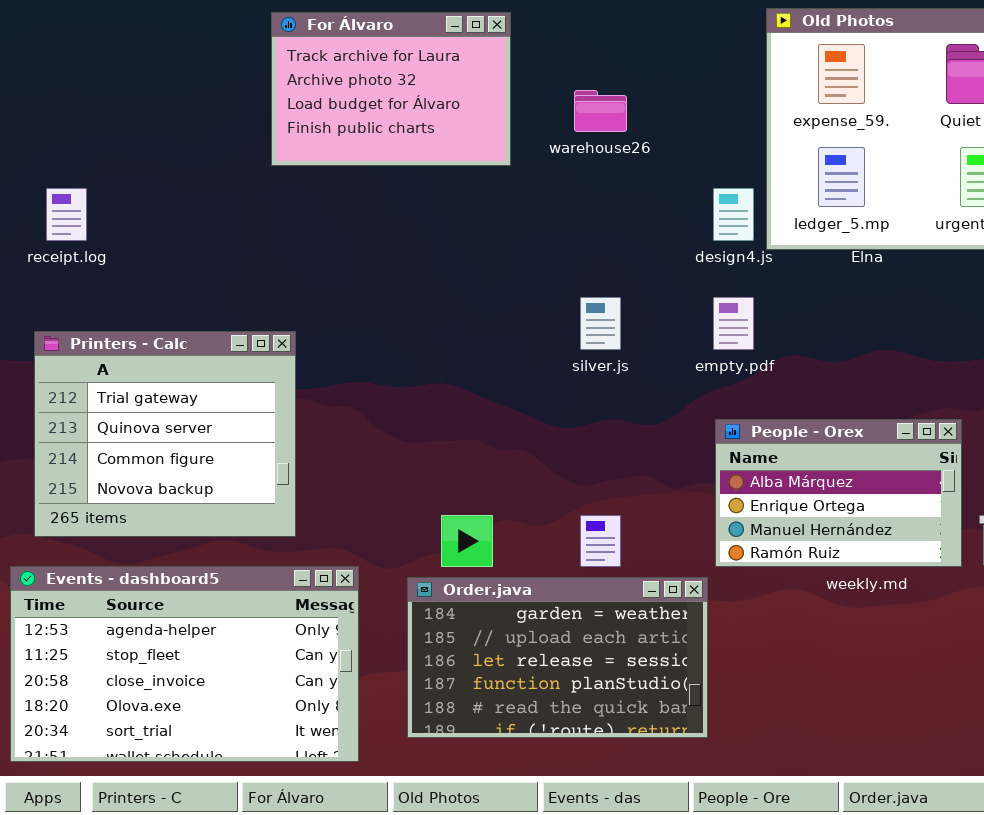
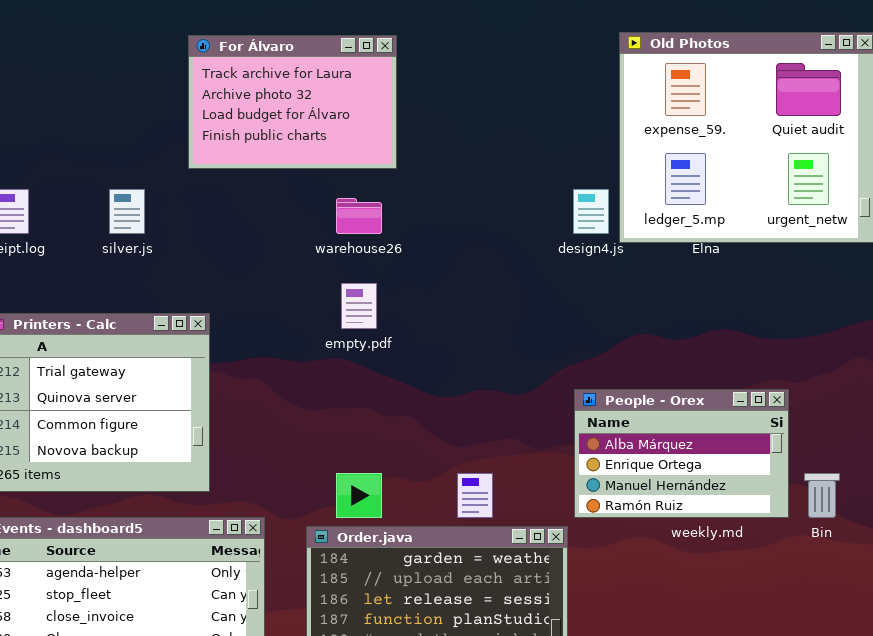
warehouse26: [574,90,627,132] -> [336,198,382,234], moved
silver.js: [580,297,621,350] -> [109,189,145,234], moved
empty.pdf: [713,297,754,350] -> [341,283,377,329], moved

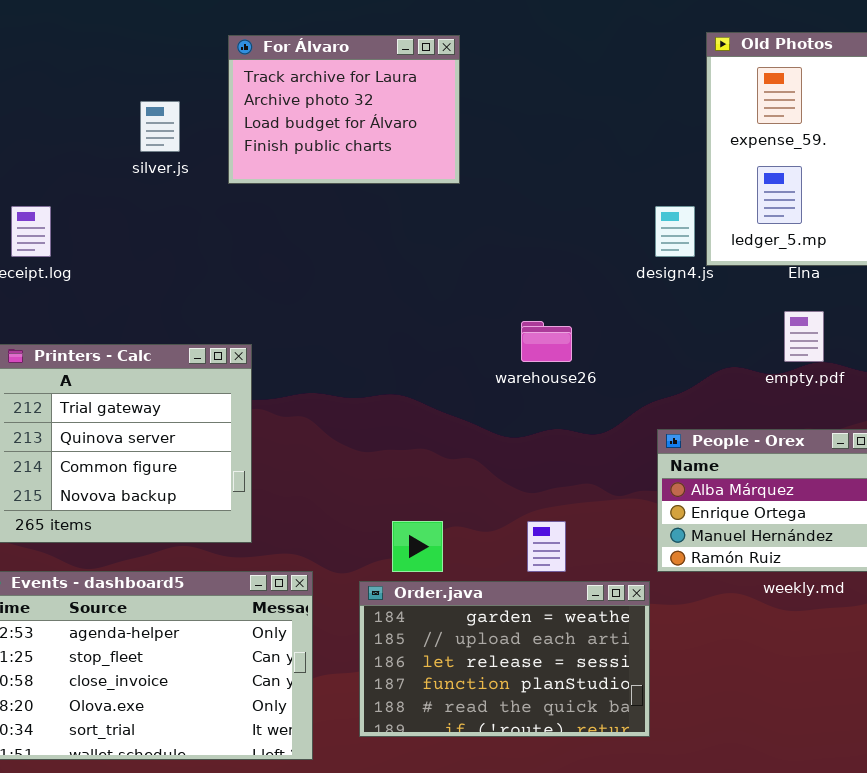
silver.js: [109,189,145,234] -> [140,101,180,152], moved
warehouse26: [336,198,382,234] -> [521,321,572,362], moved
empty.pdf: [341,283,377,329] -> [784,311,824,362], moved

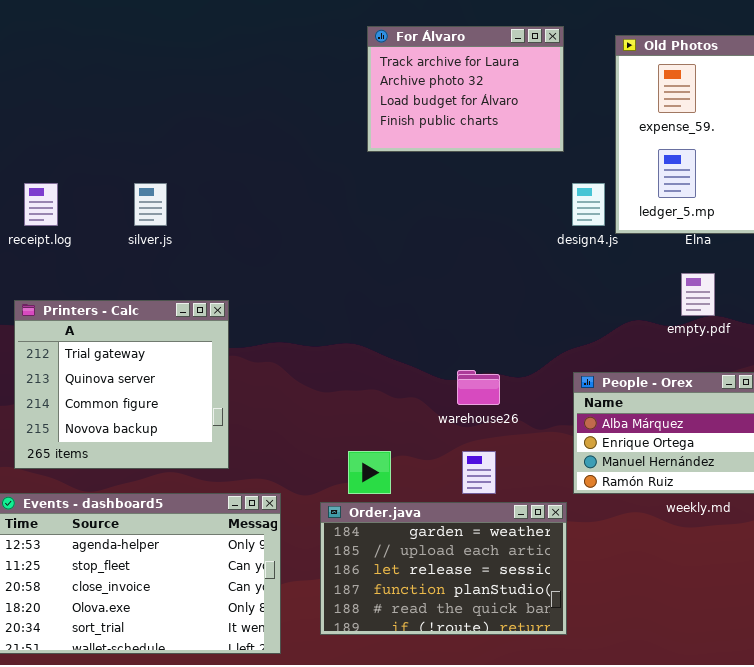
For Álvaro: [228,35,460,184] -> [367,26,564,152], moved
silver.js: [140,101,180,152] -> [134,183,167,226], moved
warehouse26: [521,321,572,362] -> [457,370,500,405], moved

